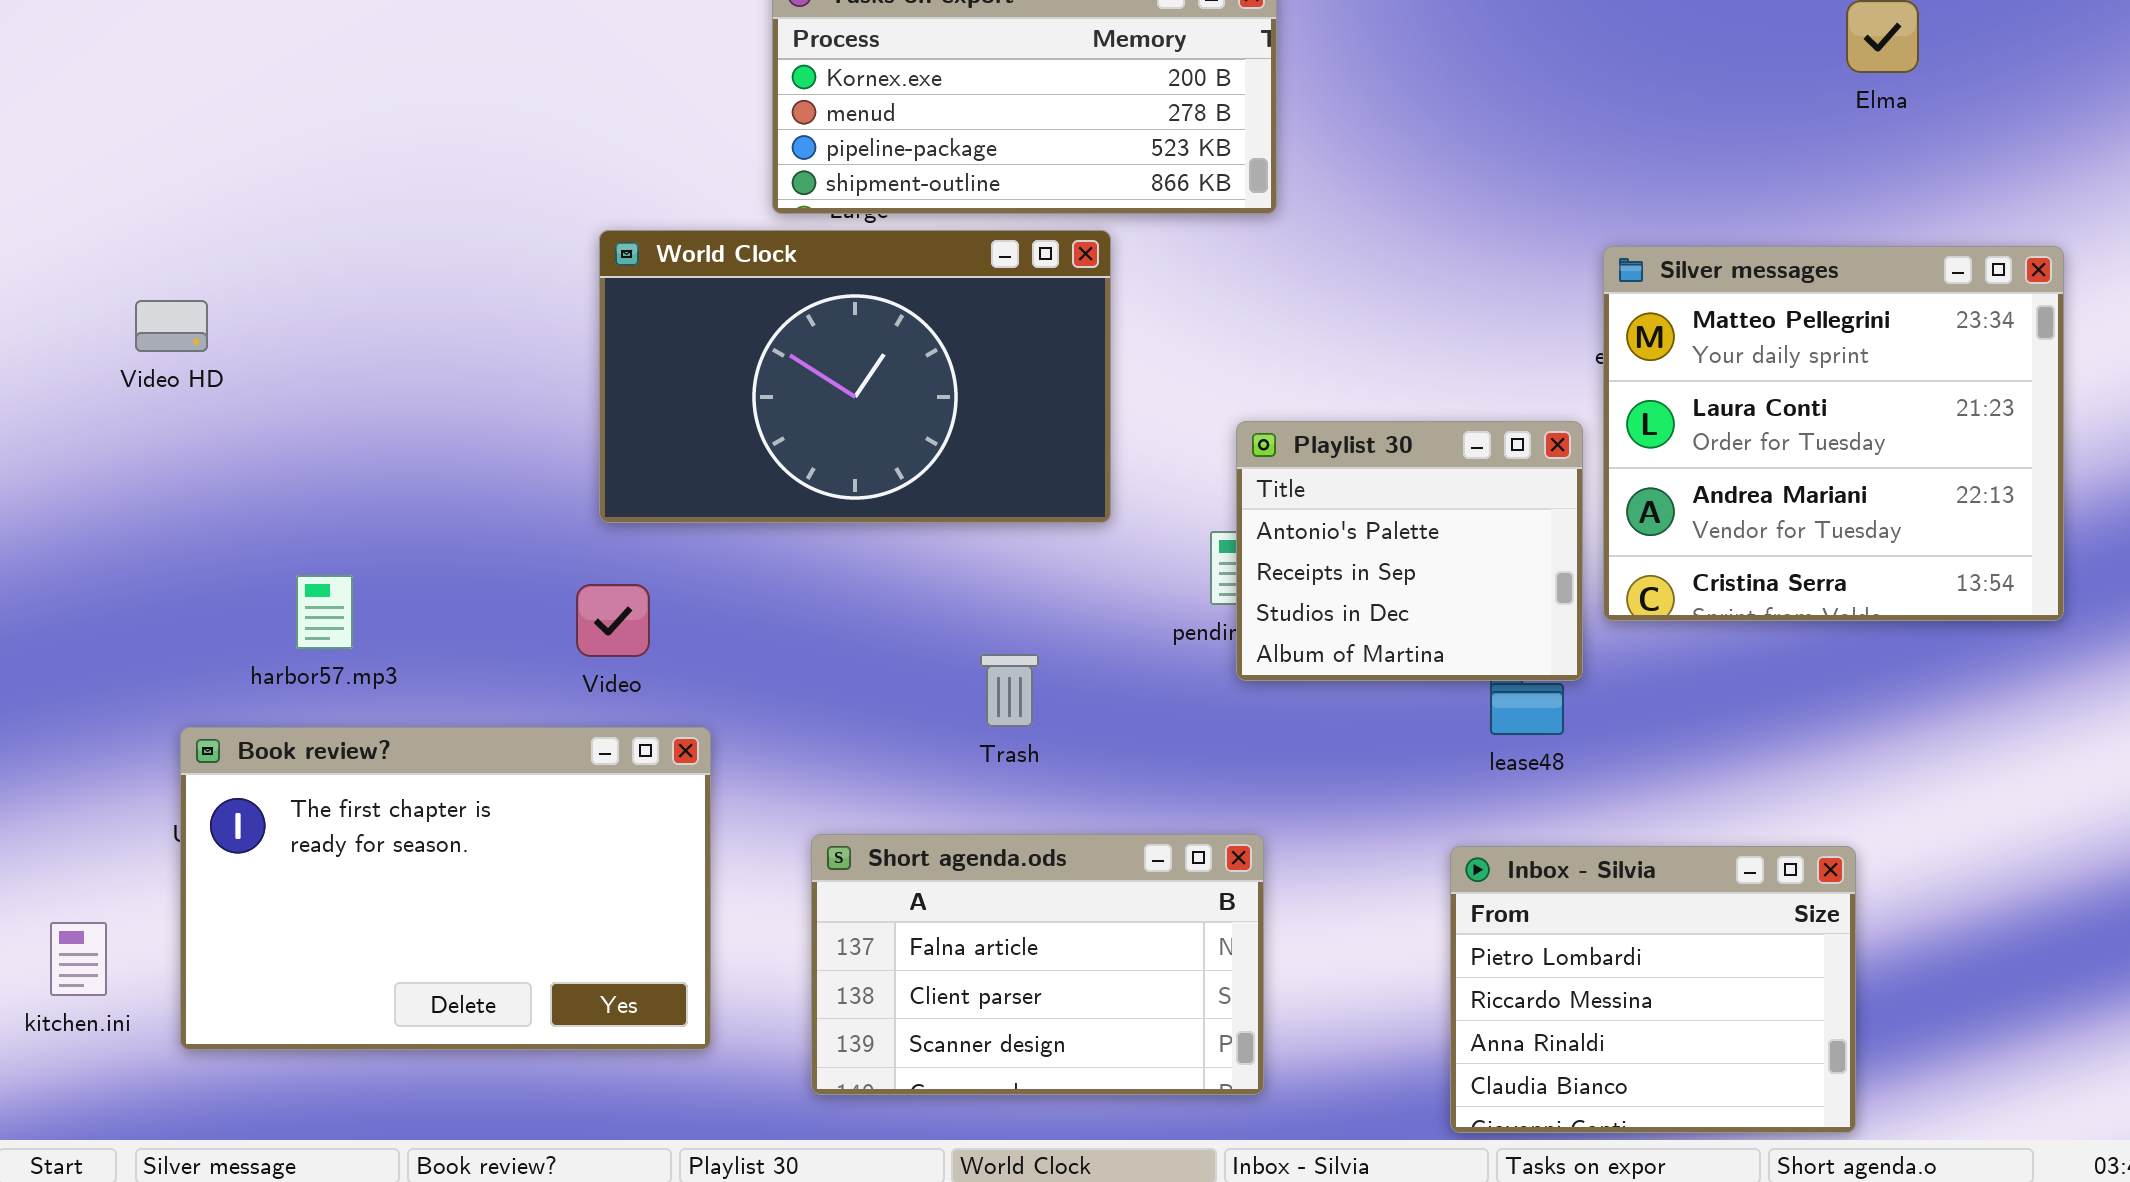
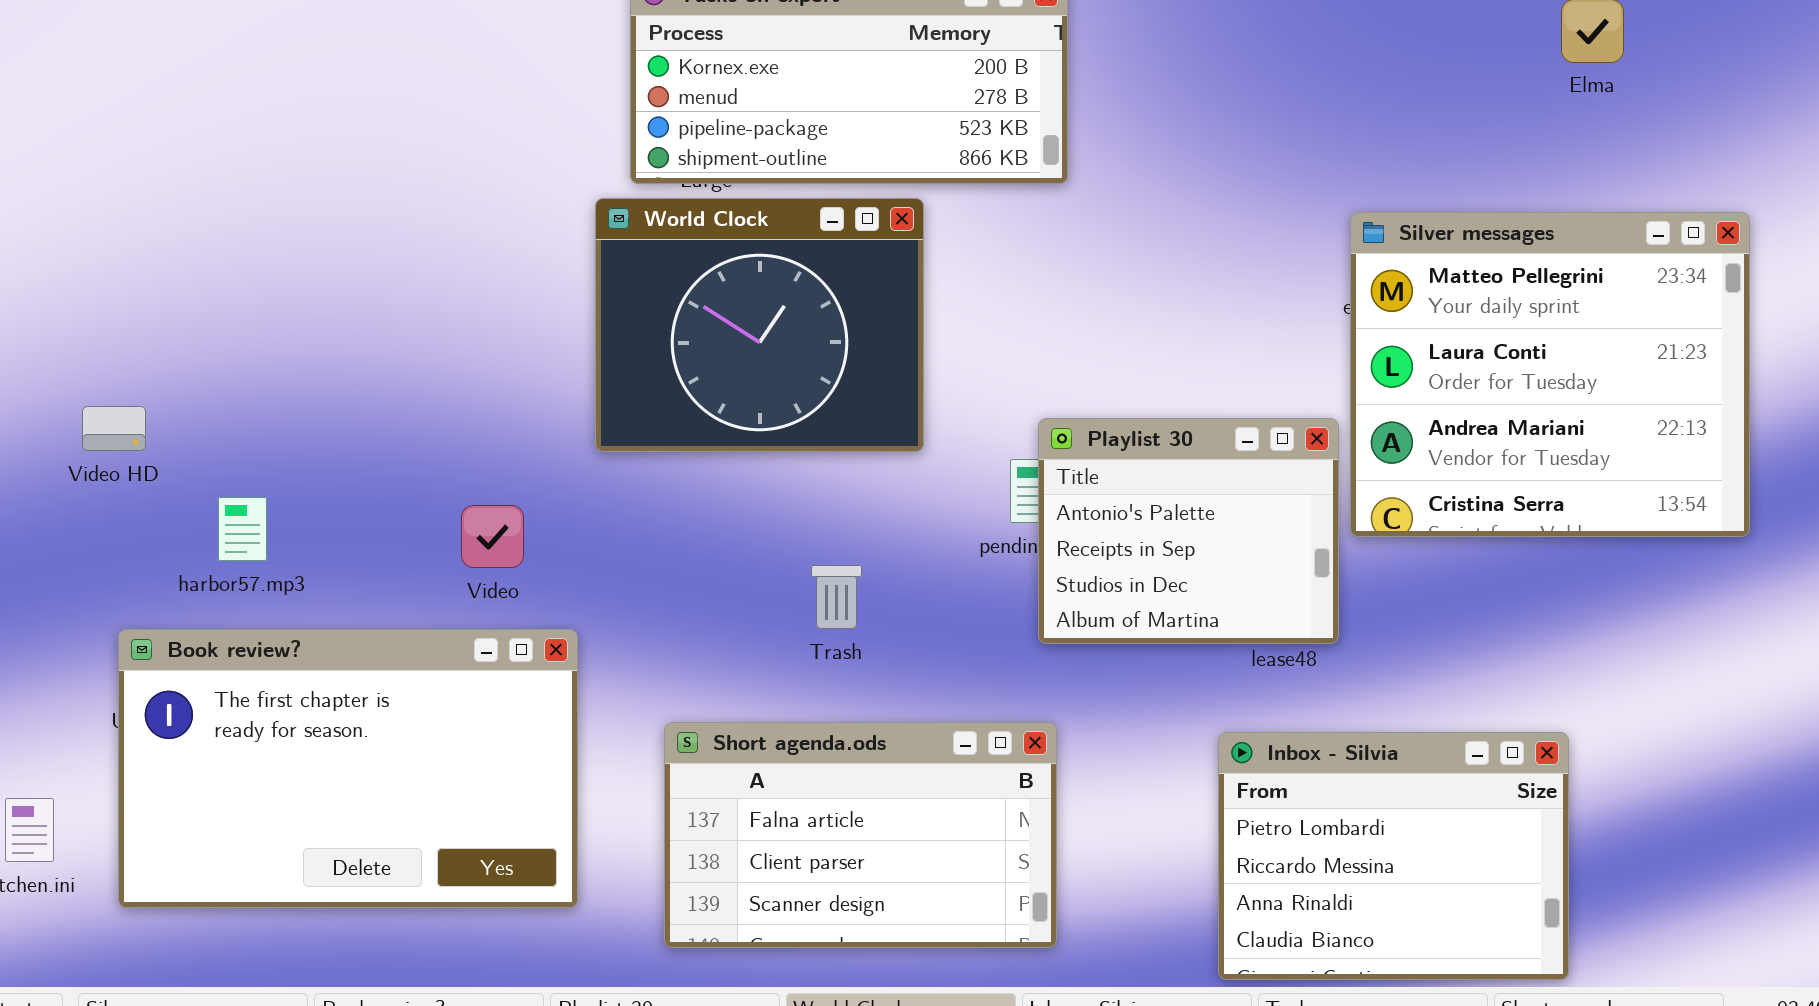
World Clock: [599,230,1111,523] -> [595,198,924,452], resized
Video HD: [135,300,208,352] -> [82,406,146,451], moved
Playlist 30: [1236,421,1583,681] -> [1038,418,1339,644], moved

